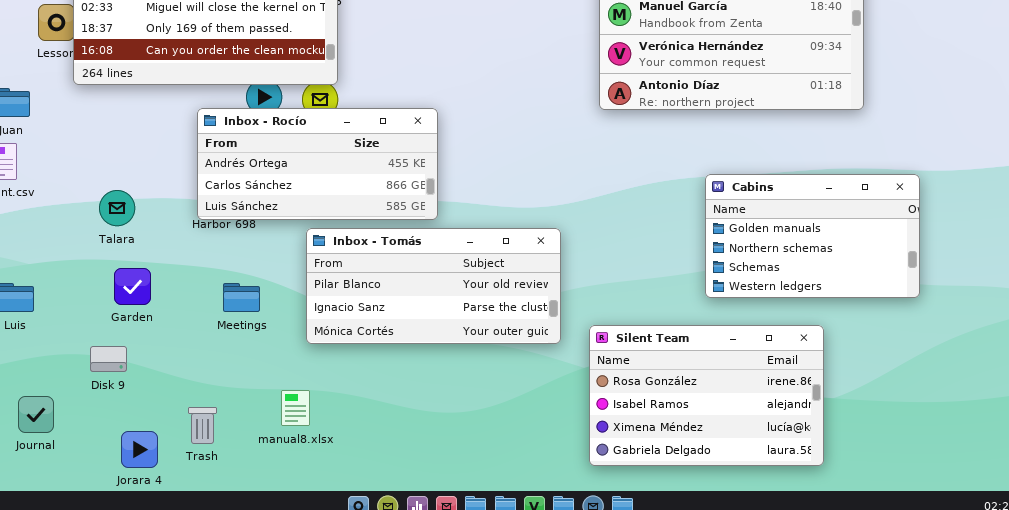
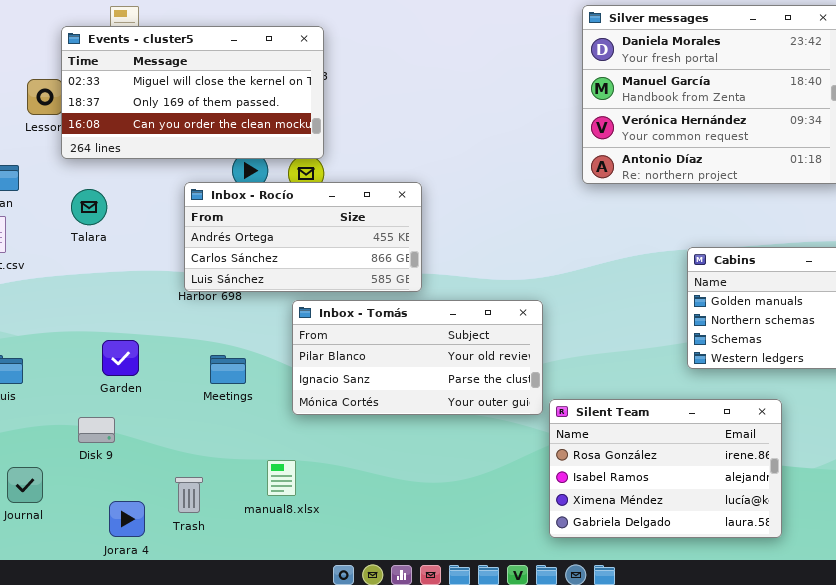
Talara: [99,190,135,226] -> [71,189,107,225], moved
Silent Team: [589,325,824,466] -> [549,399,782,538], moved

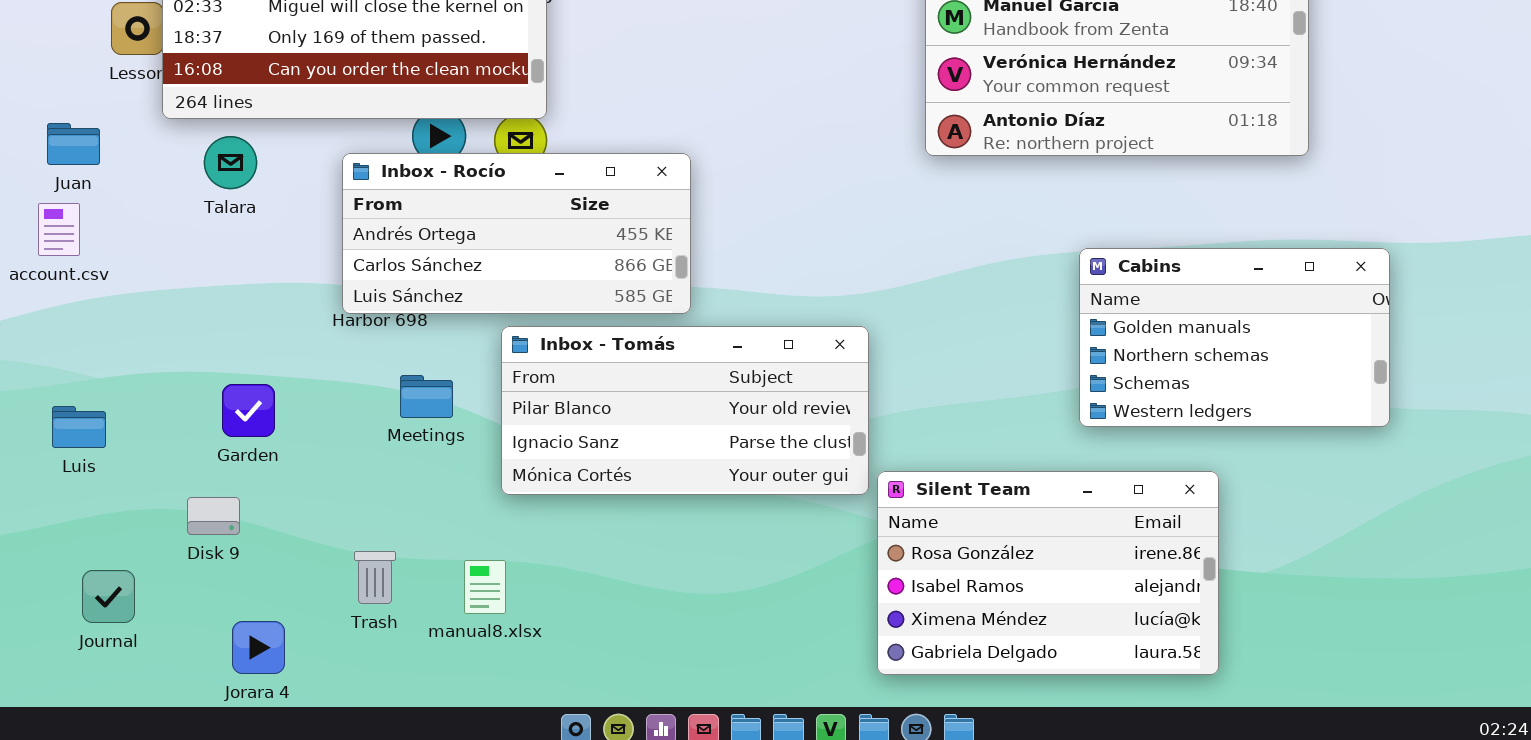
Talara: [71,189,107,225] -> [204,136,257,189], moved
Meetings: [210,355,246,384] -> [400,375,453,418], moved
Trash: [175,477,203,513] -> [354,551,396,604], moved

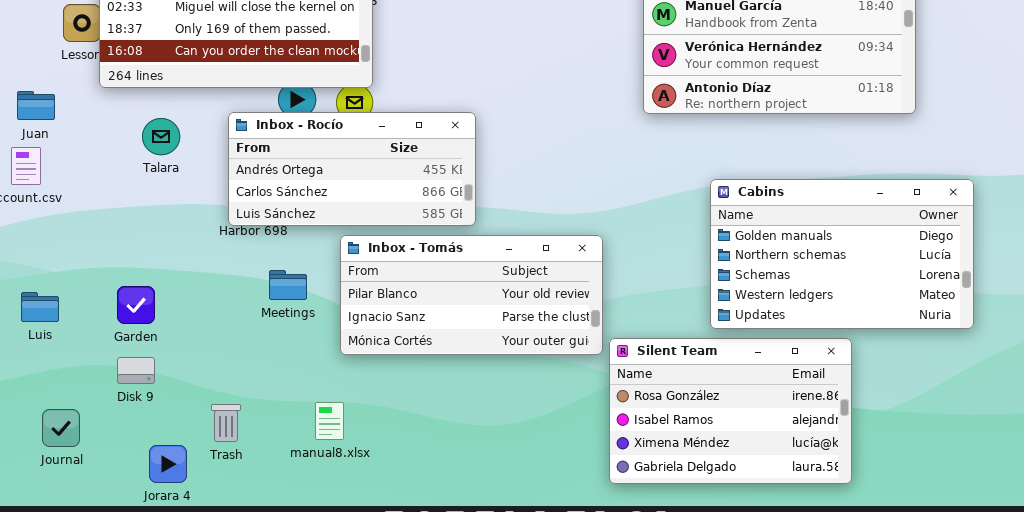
Talara: [204,136,257,189] -> [142,118,180,155], moved
Cabins: [1079,248,1390,427] -> [710,179,974,329], resized
Garden: [222,384,275,437] -> [117,286,155,324], moved
Trash: [354,551,396,604] -> [211,404,241,442], moved

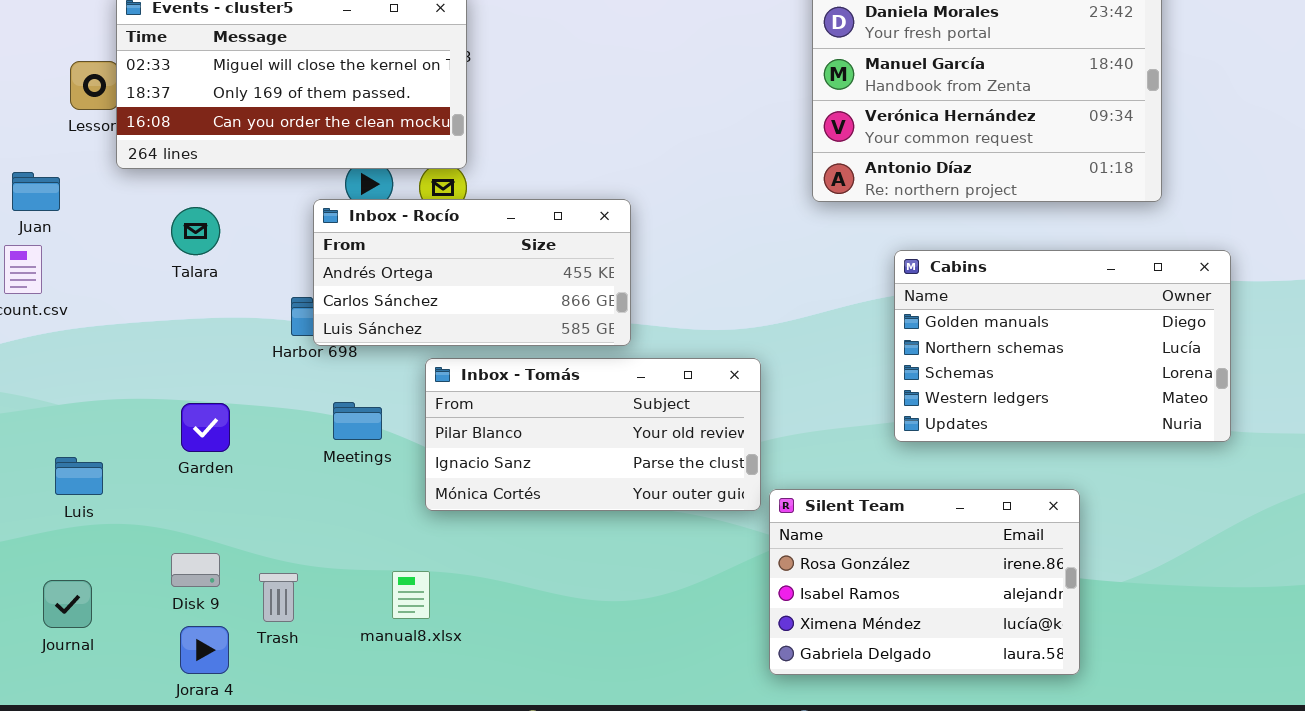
Inbox - Rocío: [228,112,476,226] -> [313,199,631,346], moved
Cabins: [710,179,974,329] -> [894,250,1231,442], moved
Garden: [117,286,155,324] -> [181,403,230,452], moved
Luis: [21,292,59,322] -> [55,457,103,495], moved
Disk 9: [117,357,155,384] -> [171,553,220,587], moved

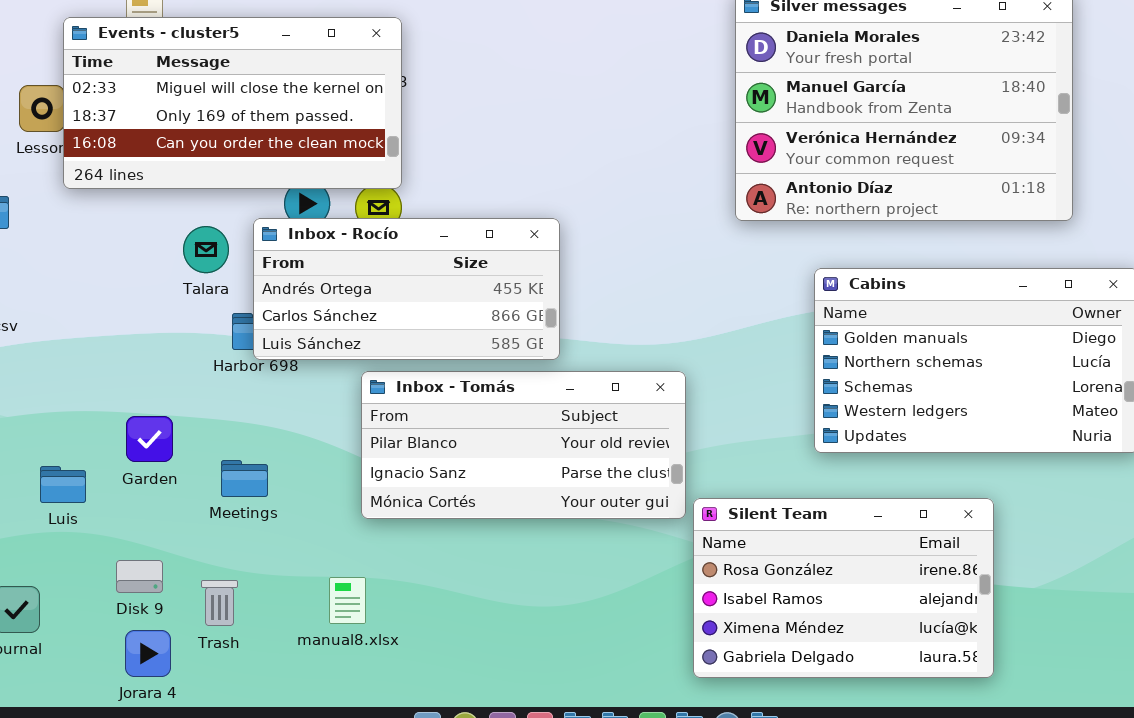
Talara: [171,207,220,255] -> [183,226,229,273], moved
Meetings: [333,402,382,440] -> [221,460,268,497], moved
Luis: [55,457,103,495] -> [40,466,86,503], moved

